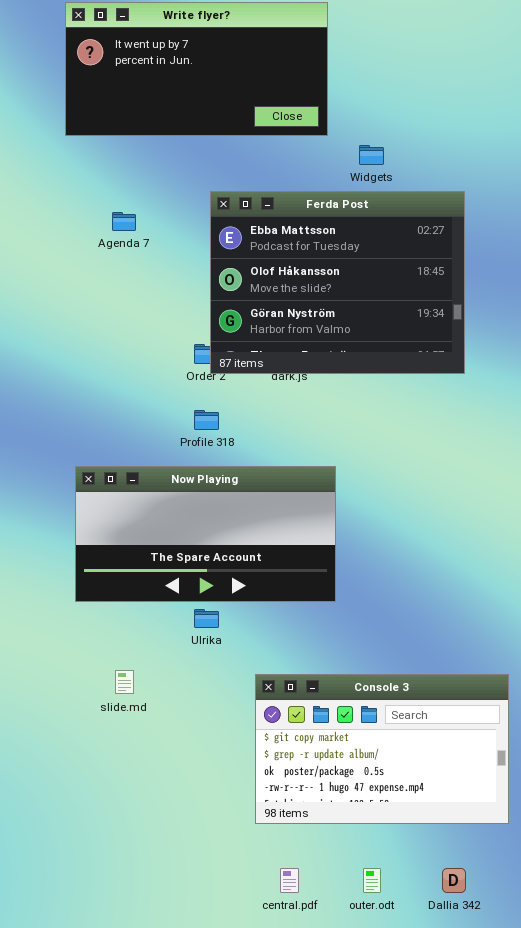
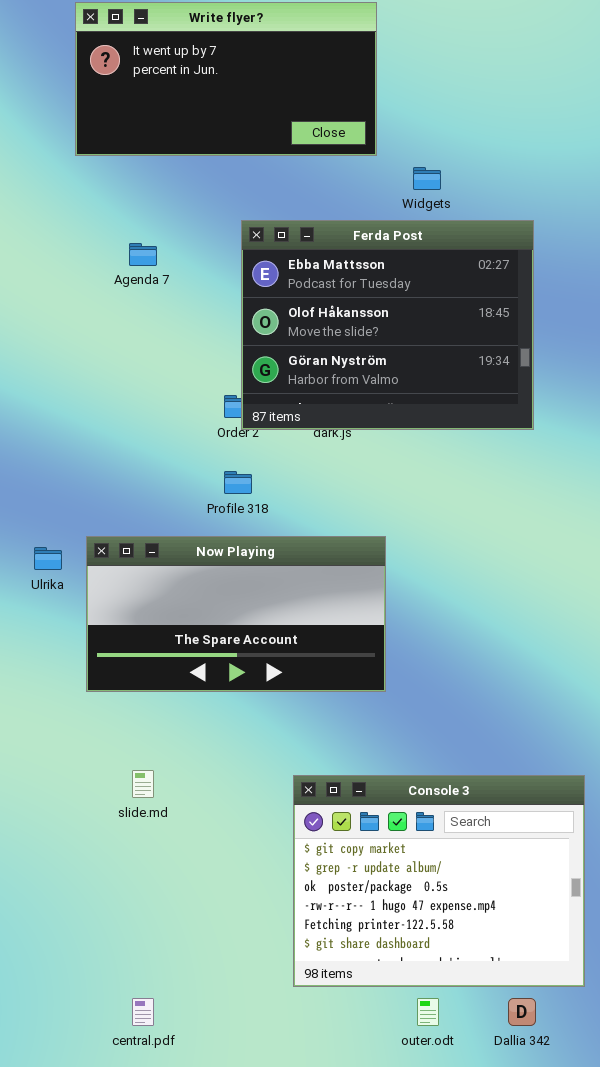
Ulrika: [194,609,219,628] -> [34,547,62,570], moved
Console 3: [255,674,509,824] -> [293,775,585,987], resized
central.pdf: [280,868,299,893] -> [132,998,154,1026], moved

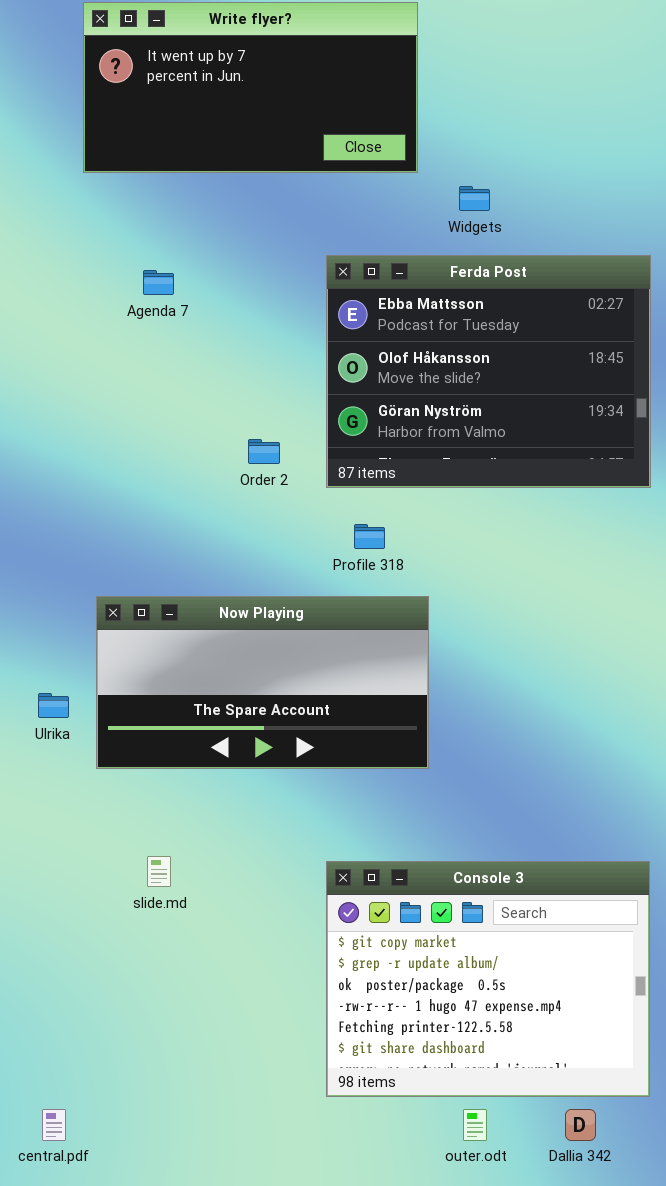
Ferda Post: [241,220,534,430] -> [326,255,651,488], moved
Profile 318: [224,471,252,494] -> [354,524,385,549], moved
Ulrika: [34,547,62,570] -> [38,693,69,718], moved
central.pdf: [132,998,154,1026] -> [42,1109,66,1141], moved

